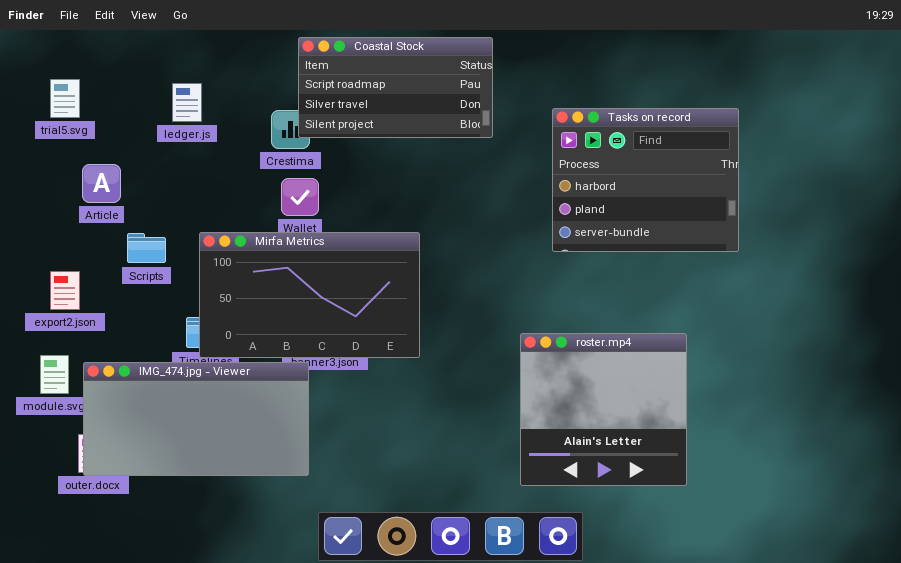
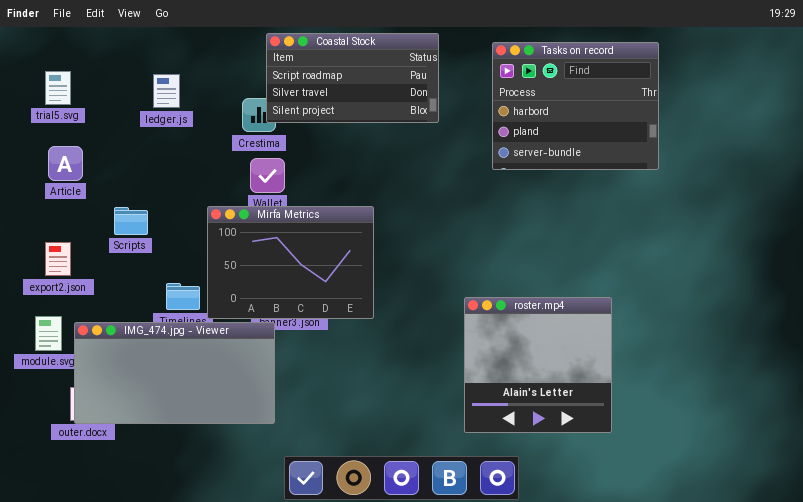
Tasks on record: [552,108,739,252] -> [492,42,659,170], moved
Article: [82,164,121,203] -> [48,146,83,181], moved
Mirfa Metrics: [199,232,420,358] -> [207,206,374,319], resized

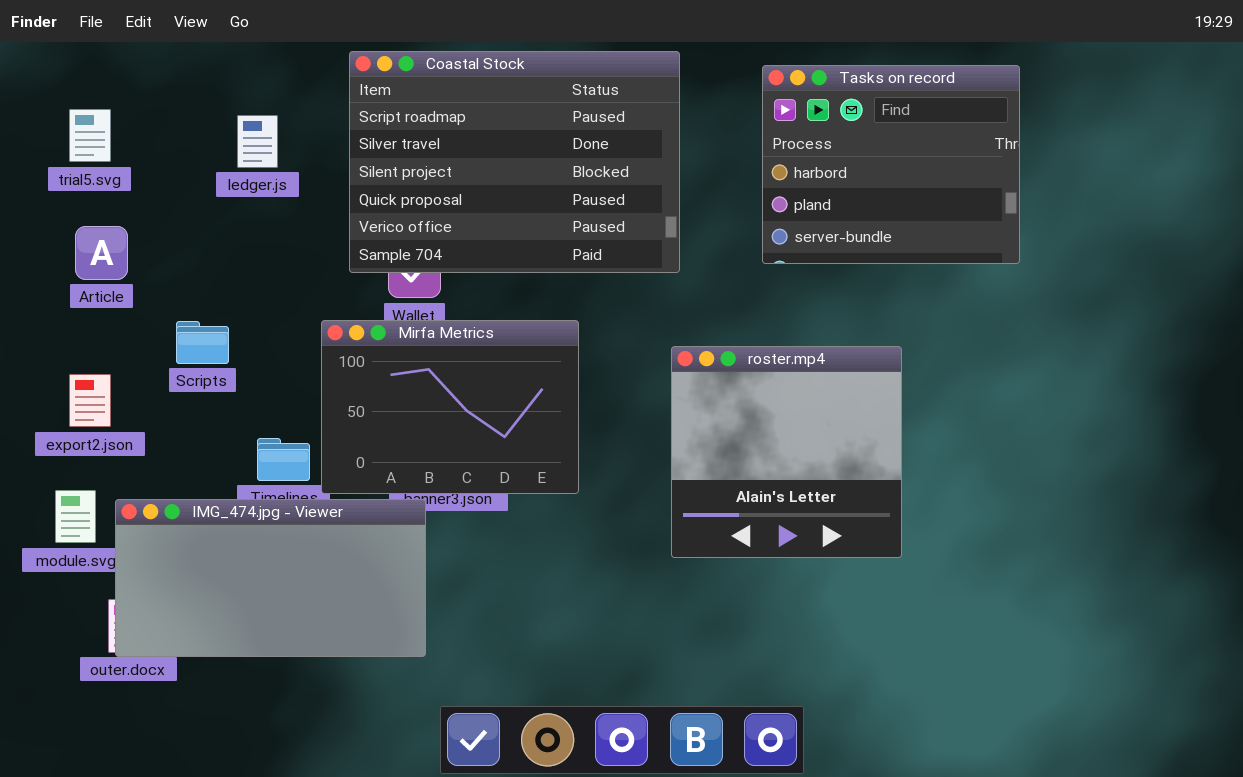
Coastal Stock: [266,33,439,123] -> [349,51,680,273], resized
roster.mp4: [464,297,612,433] -> [671,346,902,558], moved

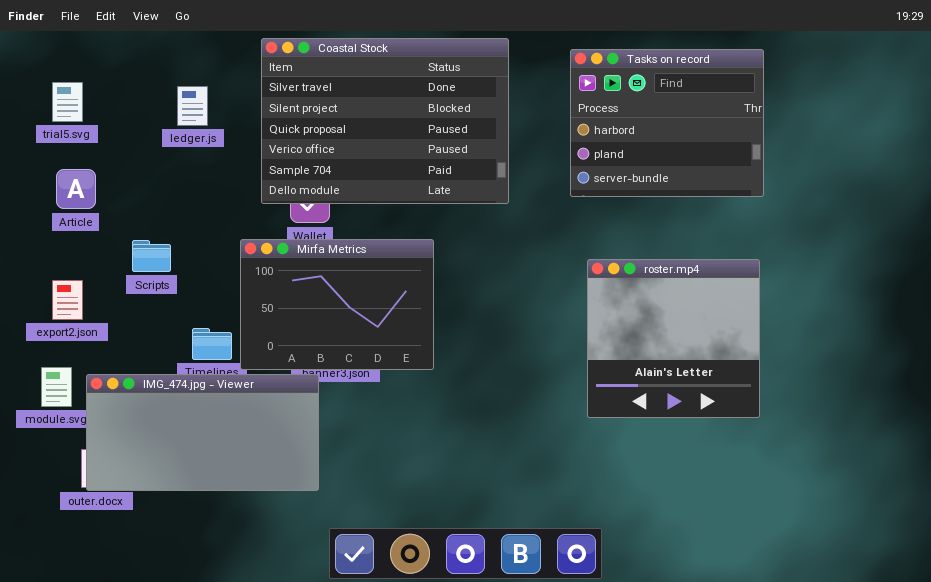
Coastal Stock: [349,51,680,273] -> [261,38,509,204], scrolled down 1 row
roster.mp4: [671,346,902,558] -> [587,259,760,418], moved

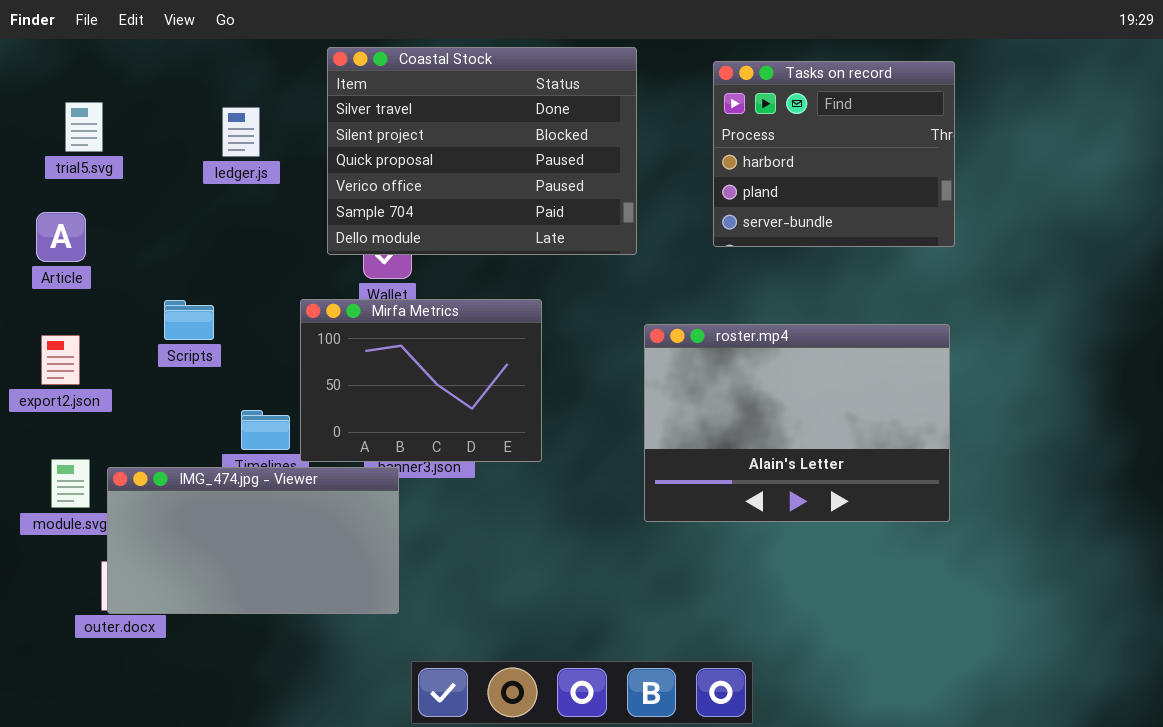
Article: [56,169,96,209] -> [36,212,86,262], moved
roster.mp4: [587,259,760,418] -> [644,324,950,522], resized
export2.json: [52,280,83,320] -> [41,335,80,385], moved

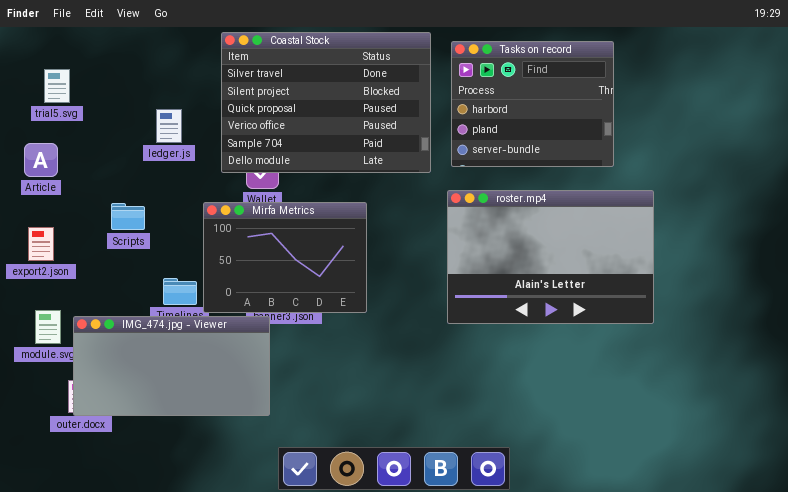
Tasks on record: [713,61,955,247] -> [451,41,614,167], moved
ledger.js: [222,107,260,157] -> [156,109,182,143], moved
roster.mp4: [644,324,950,522] -> [447,190,654,324], moved

